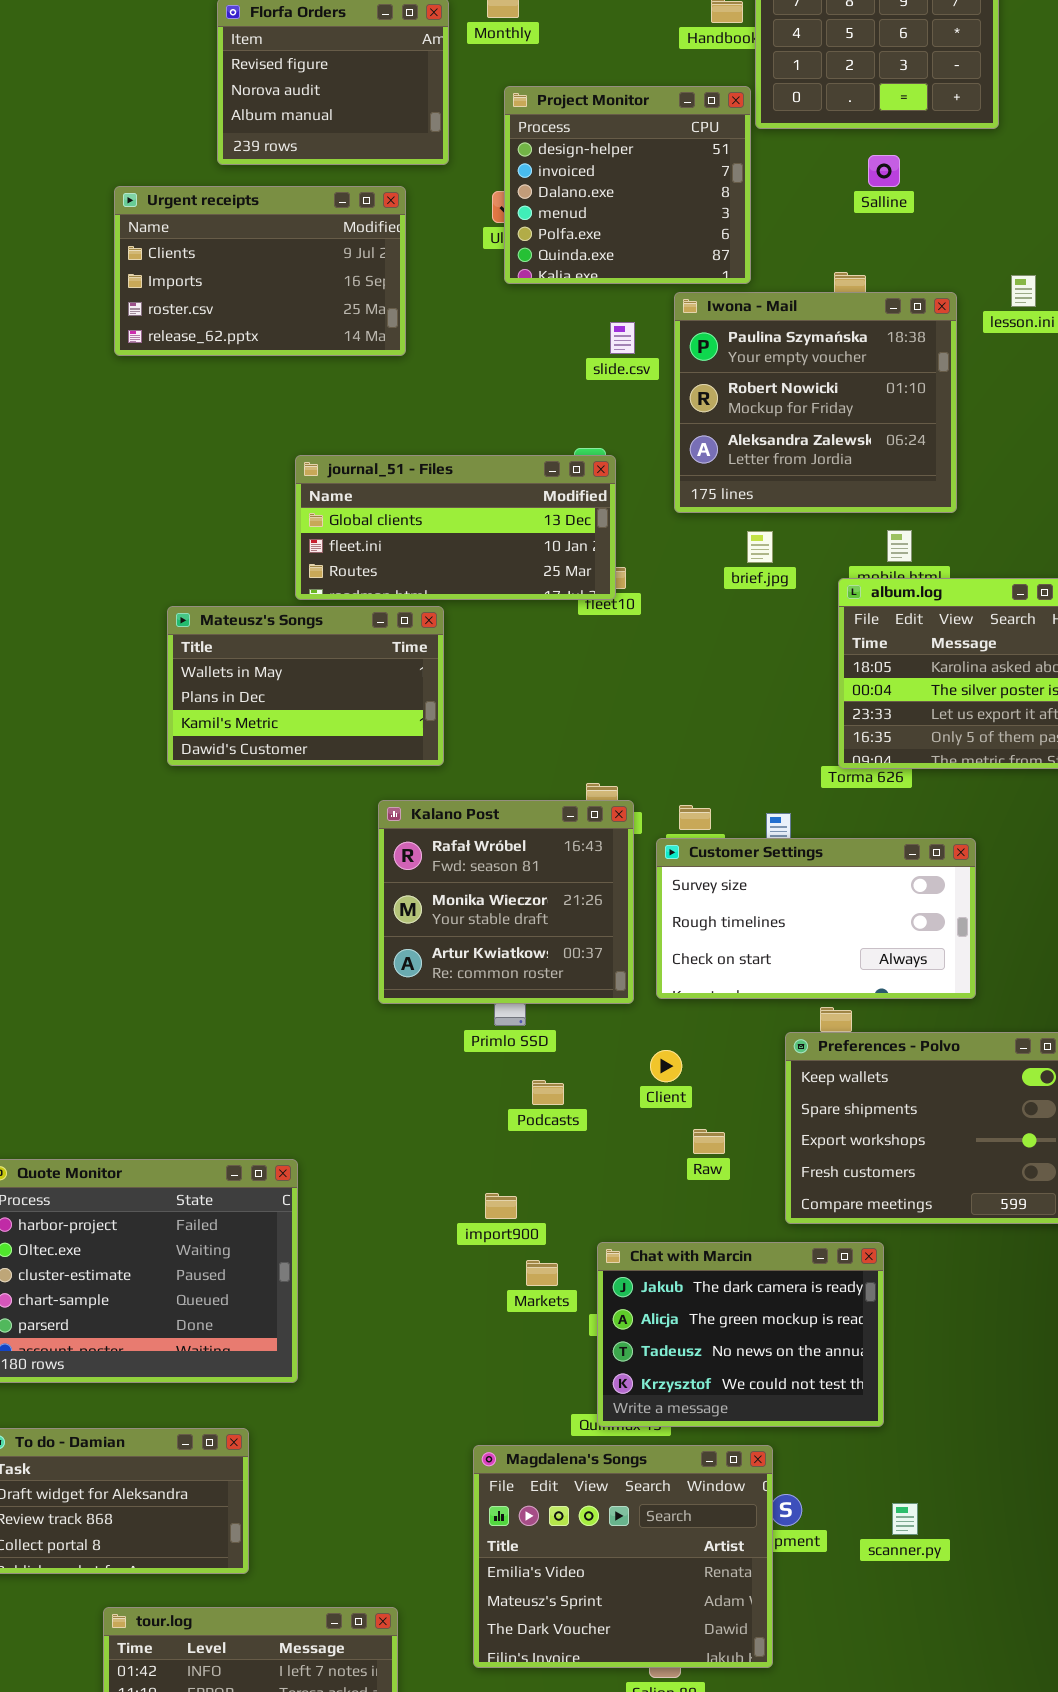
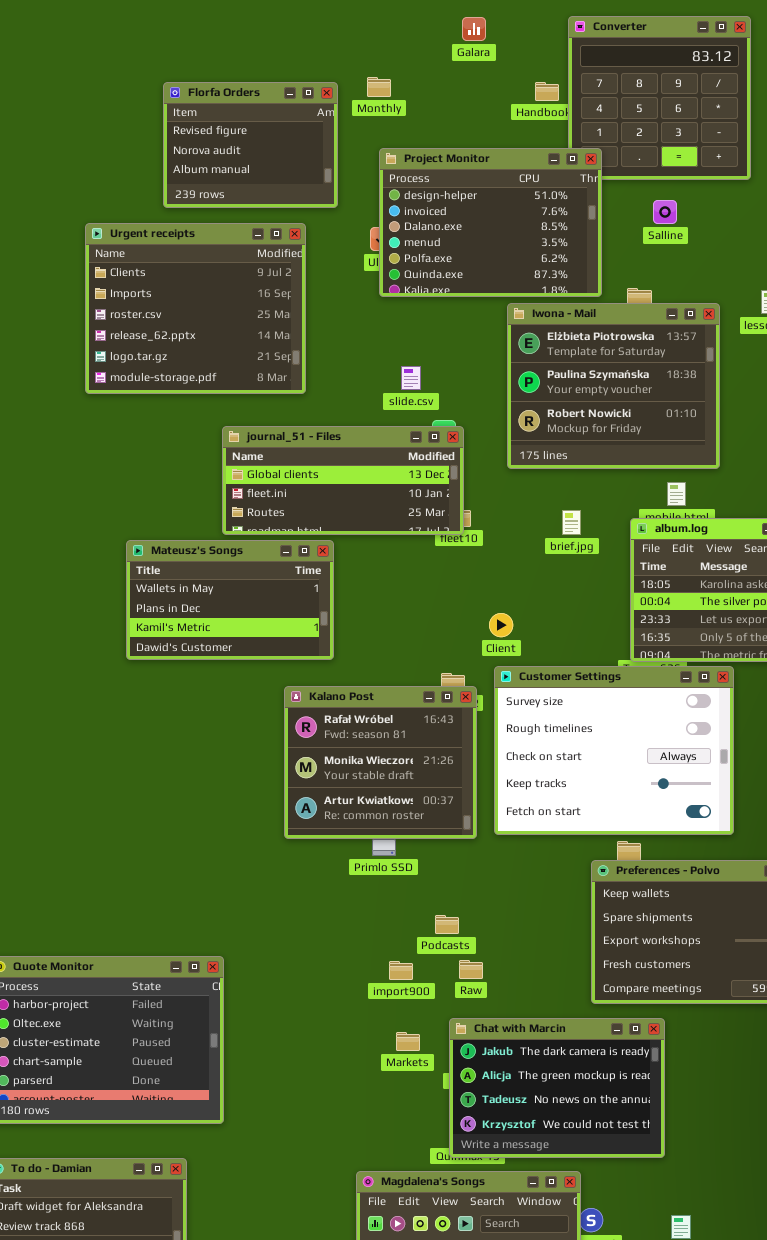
Project Monitor: [504,86,751,284] -> [379,148,602,297], resized
Urgent receipts: [114,186,406,356] -> [85,223,306,394], resized
Iwona - Mail: [674,292,957,513] -> [507,303,720,469], scrolled up 1 row
slide.csv: [610,322,635,354] -> [401,366,421,390], moved
brief.jpg: [747,531,773,563] -> [562,510,581,535], moved
Customer Settings: [656,838,976,999] -> [494,666,734,835], resized
Client: [650,1050,682,1082] -> [489,613,513,637], moved
Podcasts: [532,1080,564,1105] -> [435,915,459,934], moved
Raw: [693,1129,725,1154] -> [459,960,483,979], moved
import900: [485,1193,517,1219] -> [389,961,413,980], moved

